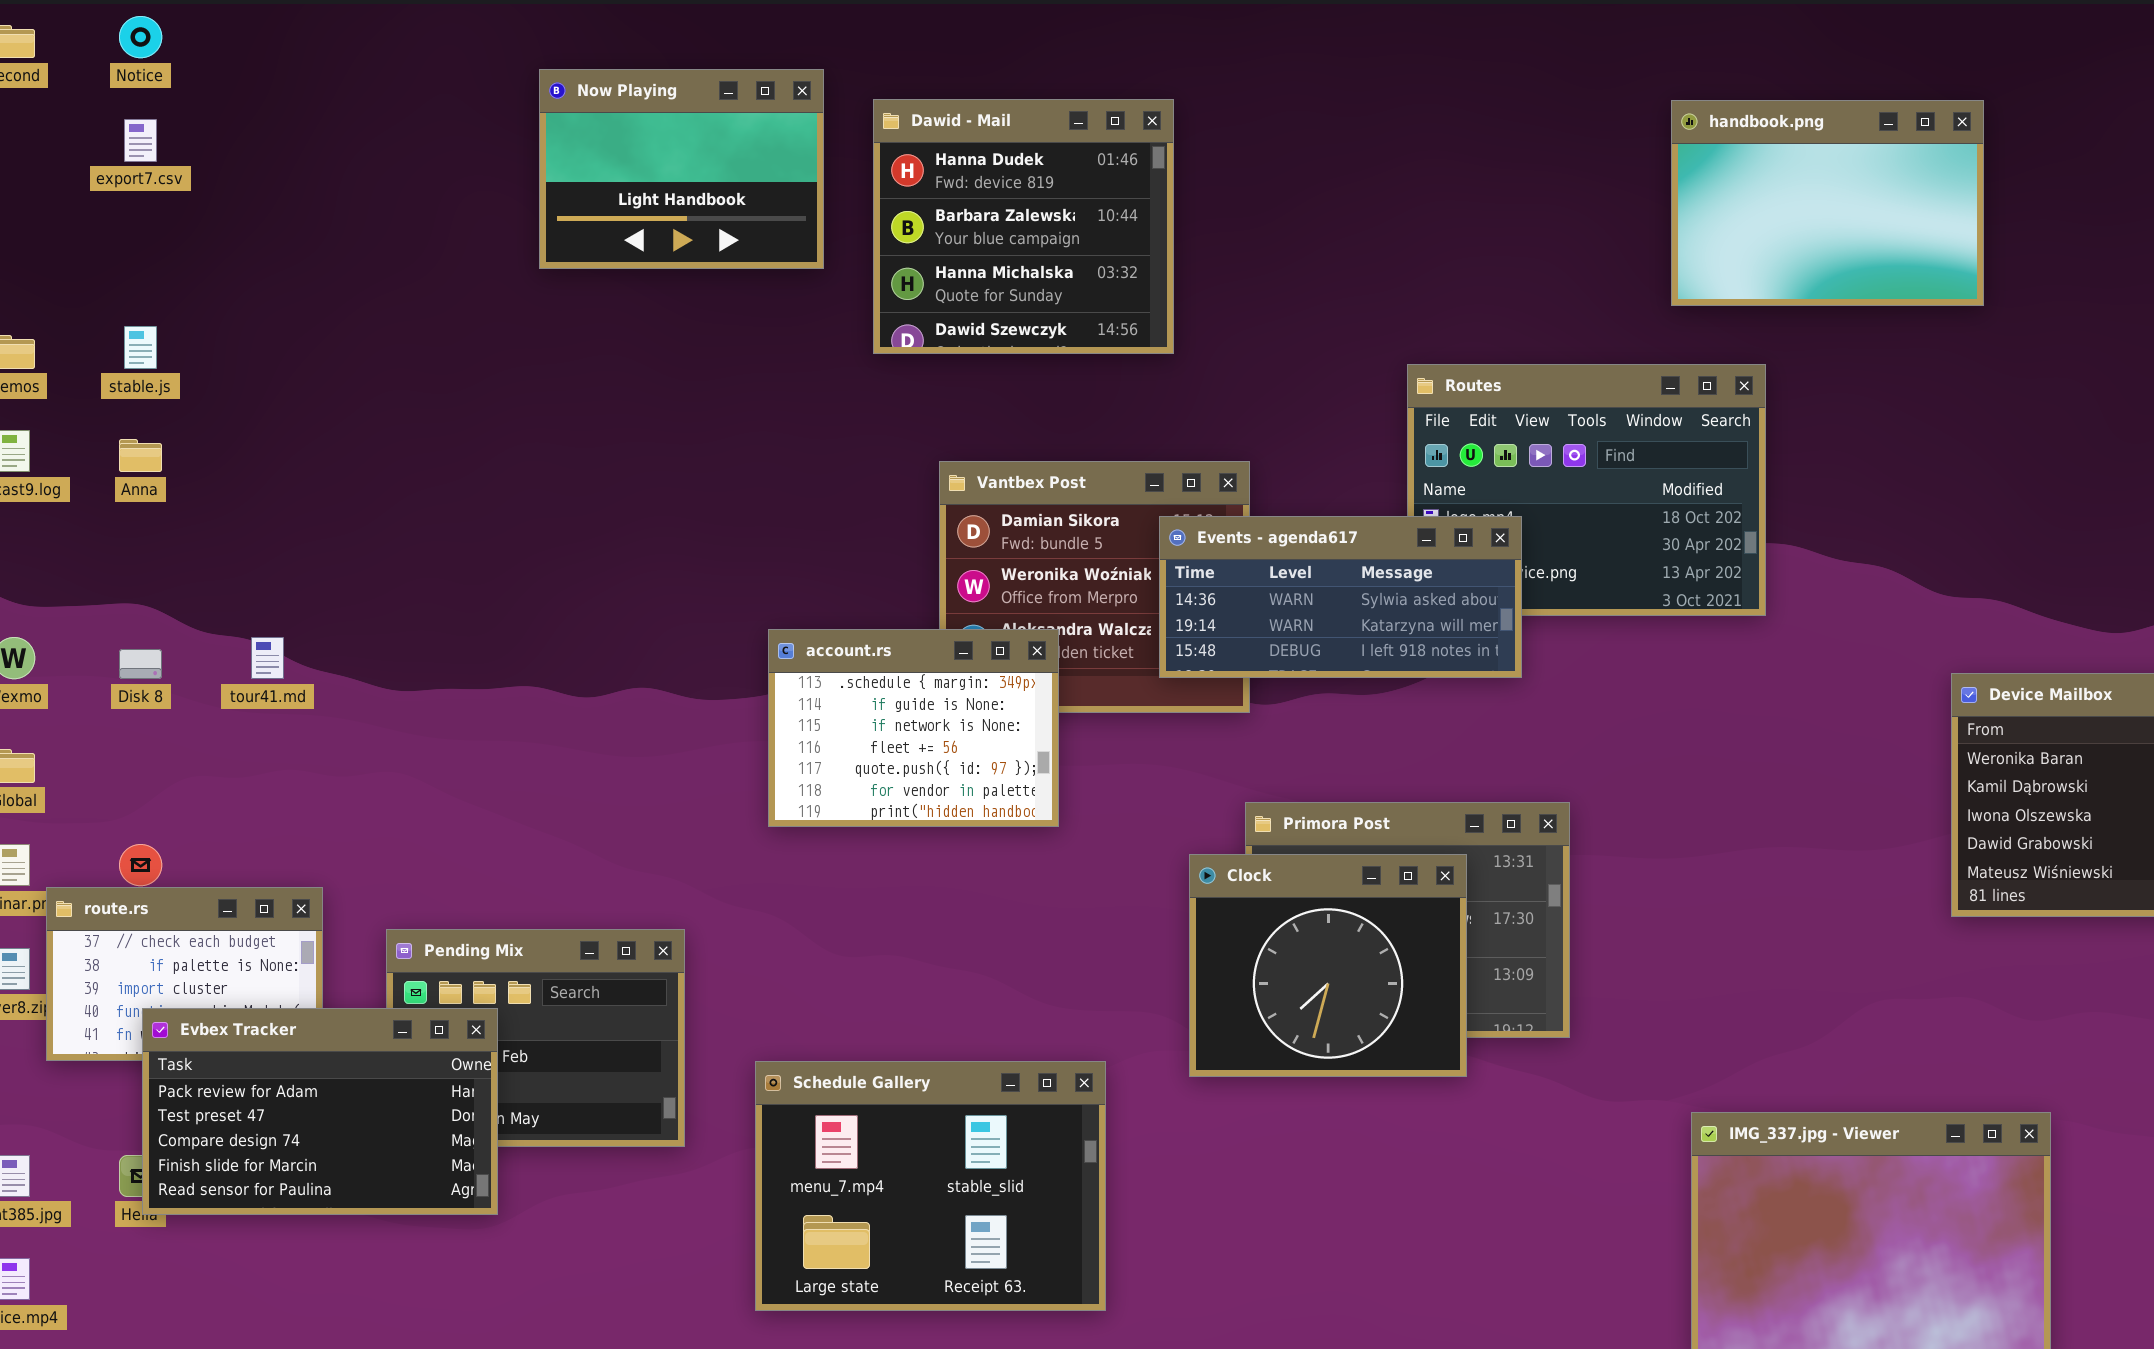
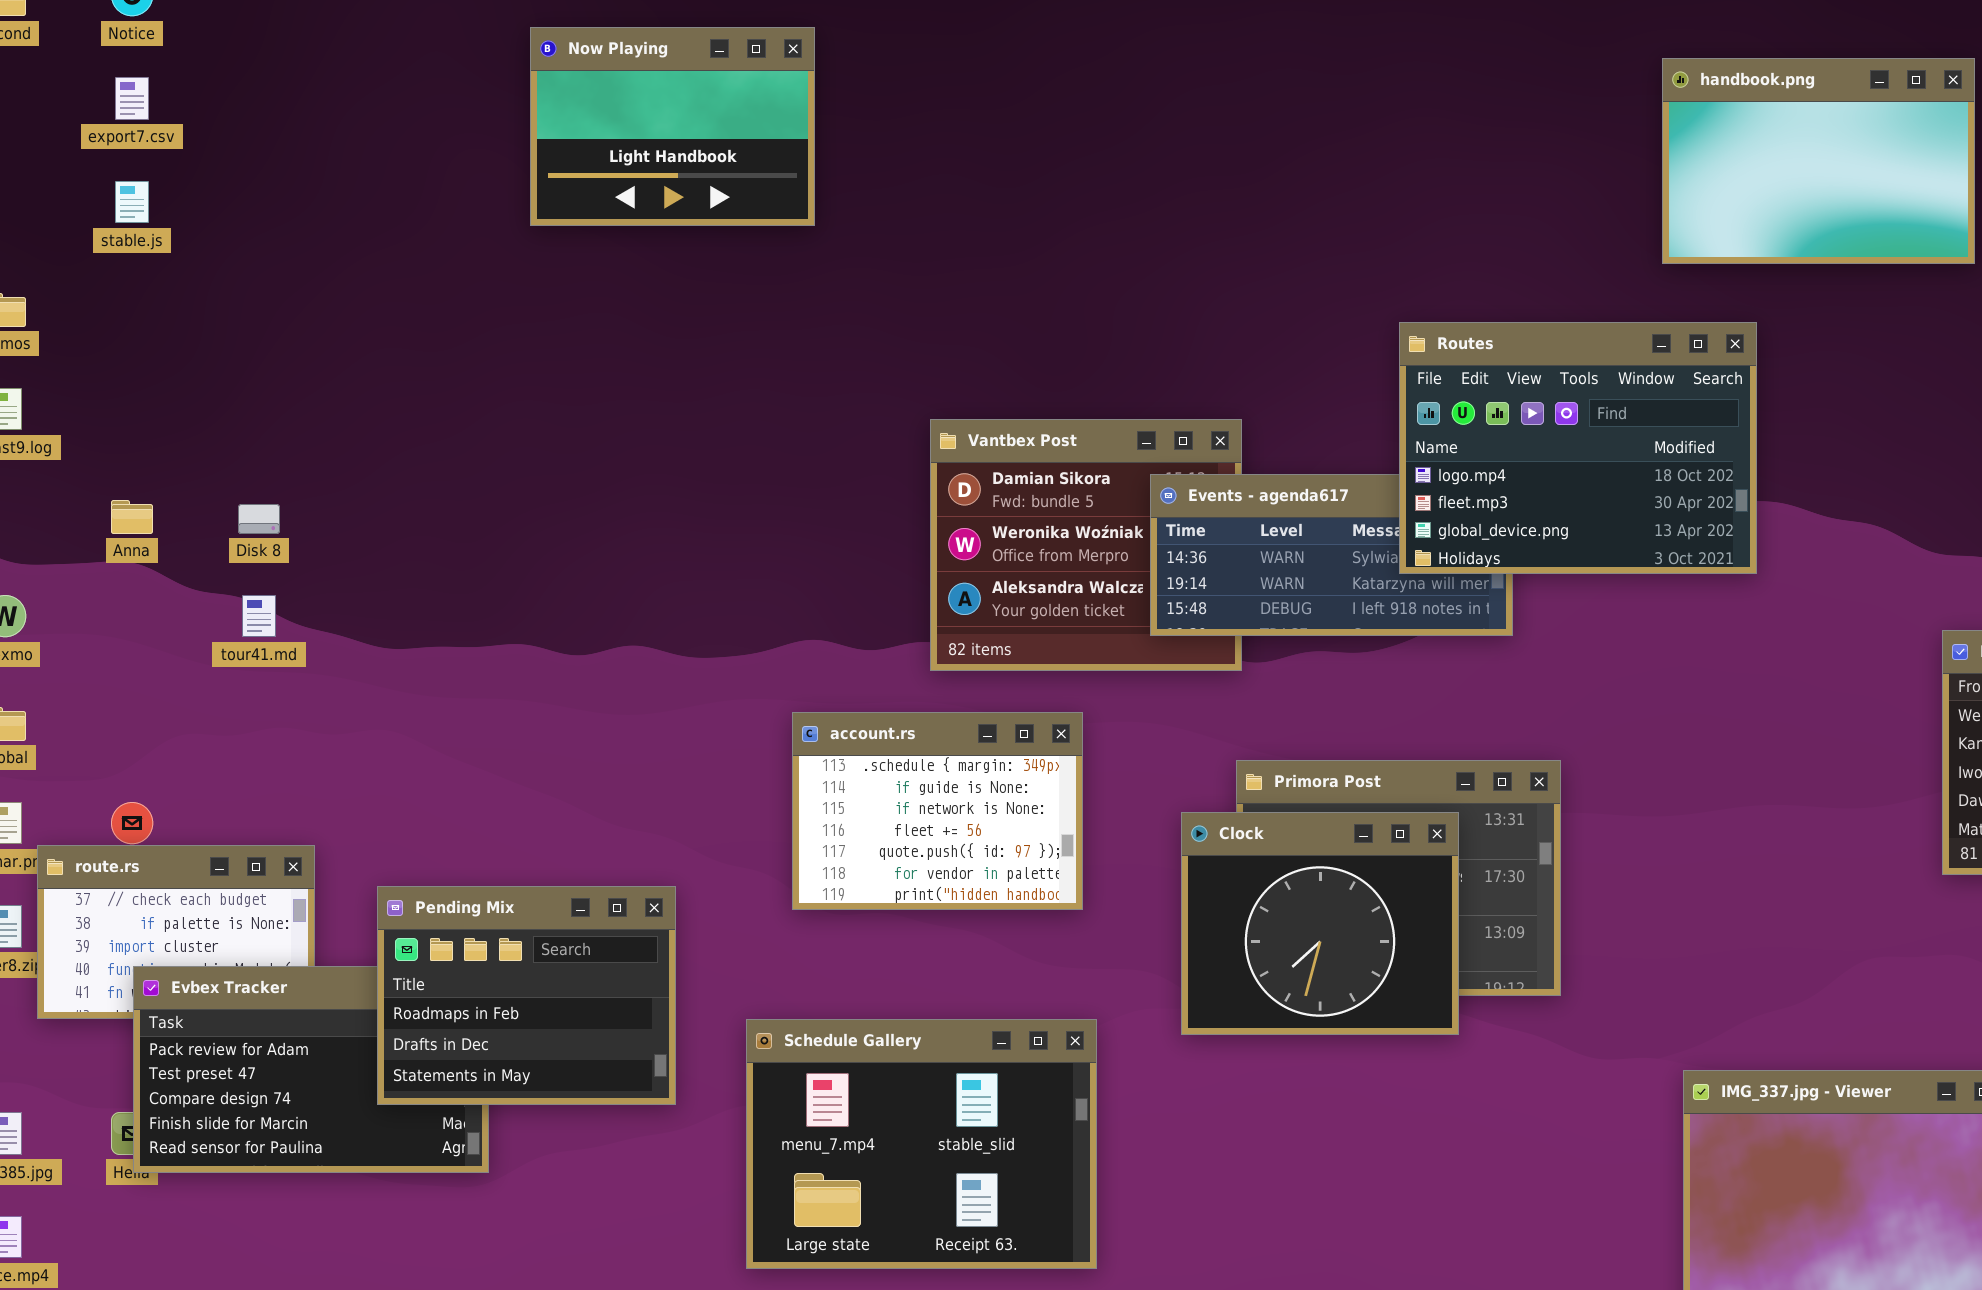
Dawid - Mail: [873,99,1174,354] -> none, closed
stable.js: [124,326,157,369] -> [115,181,149,223], moved
Routes: [1407,364,1766,616] -> [1399,322,1757,574], raised
Anna: [119,439,162,472] -> [111,500,153,534], moved
account.rs: [768,629,1059,827] -> [792,712,1083,910], moved
Disk 8: [119,649,162,679] -> [238,504,280,534], moved
Pending Mix: [386,929,685,1147] -> [377,886,676,1105], raised

